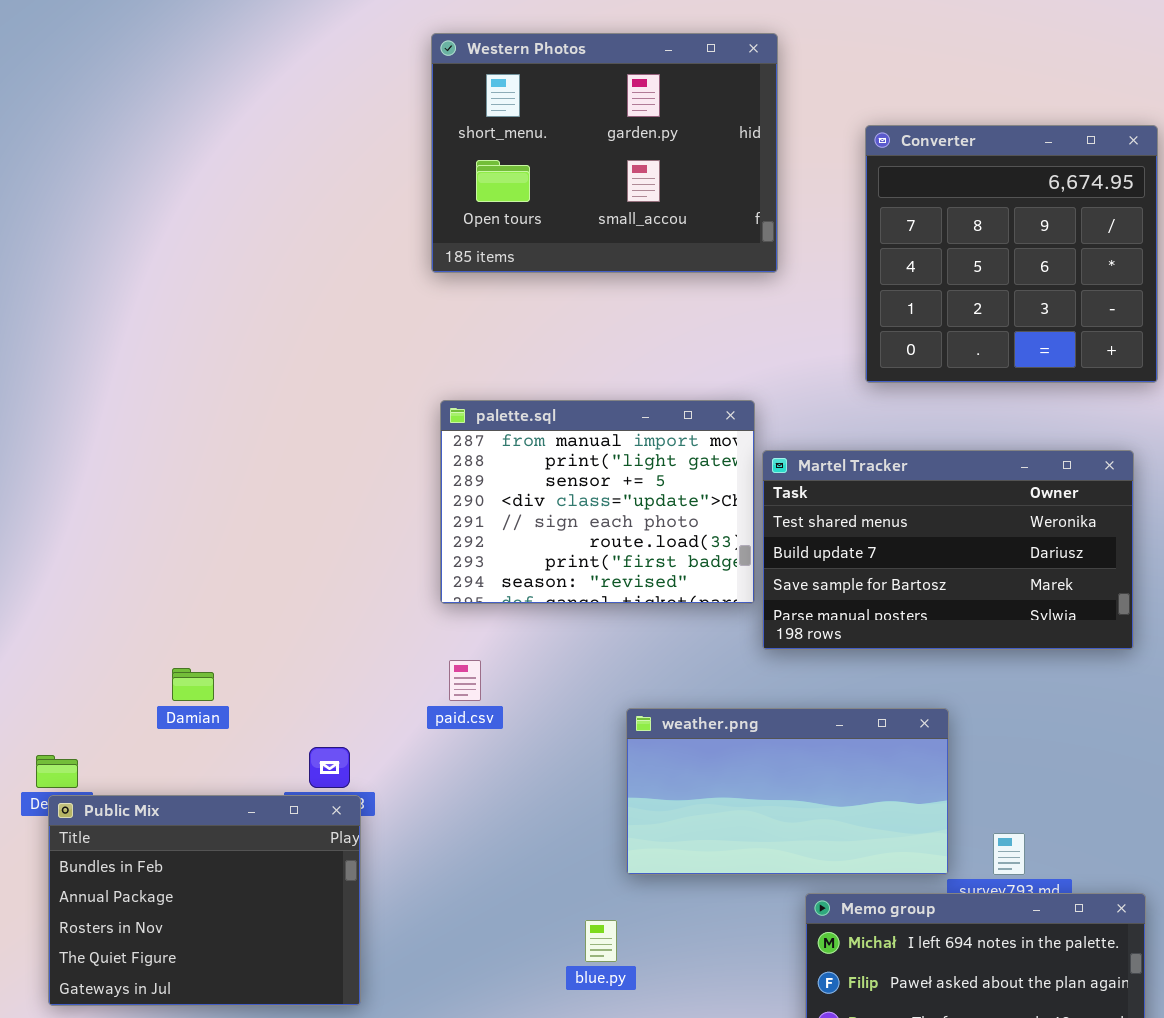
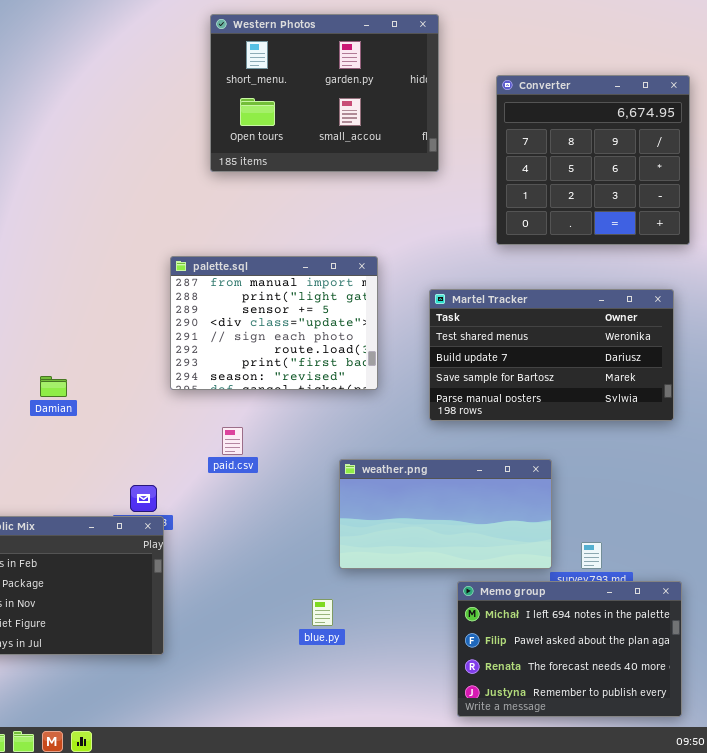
palette.sql: [440,400,755,604] -> [170,256,378,390], moved
Damian: [172,668,214,701] -> [40,376,67,397], moved

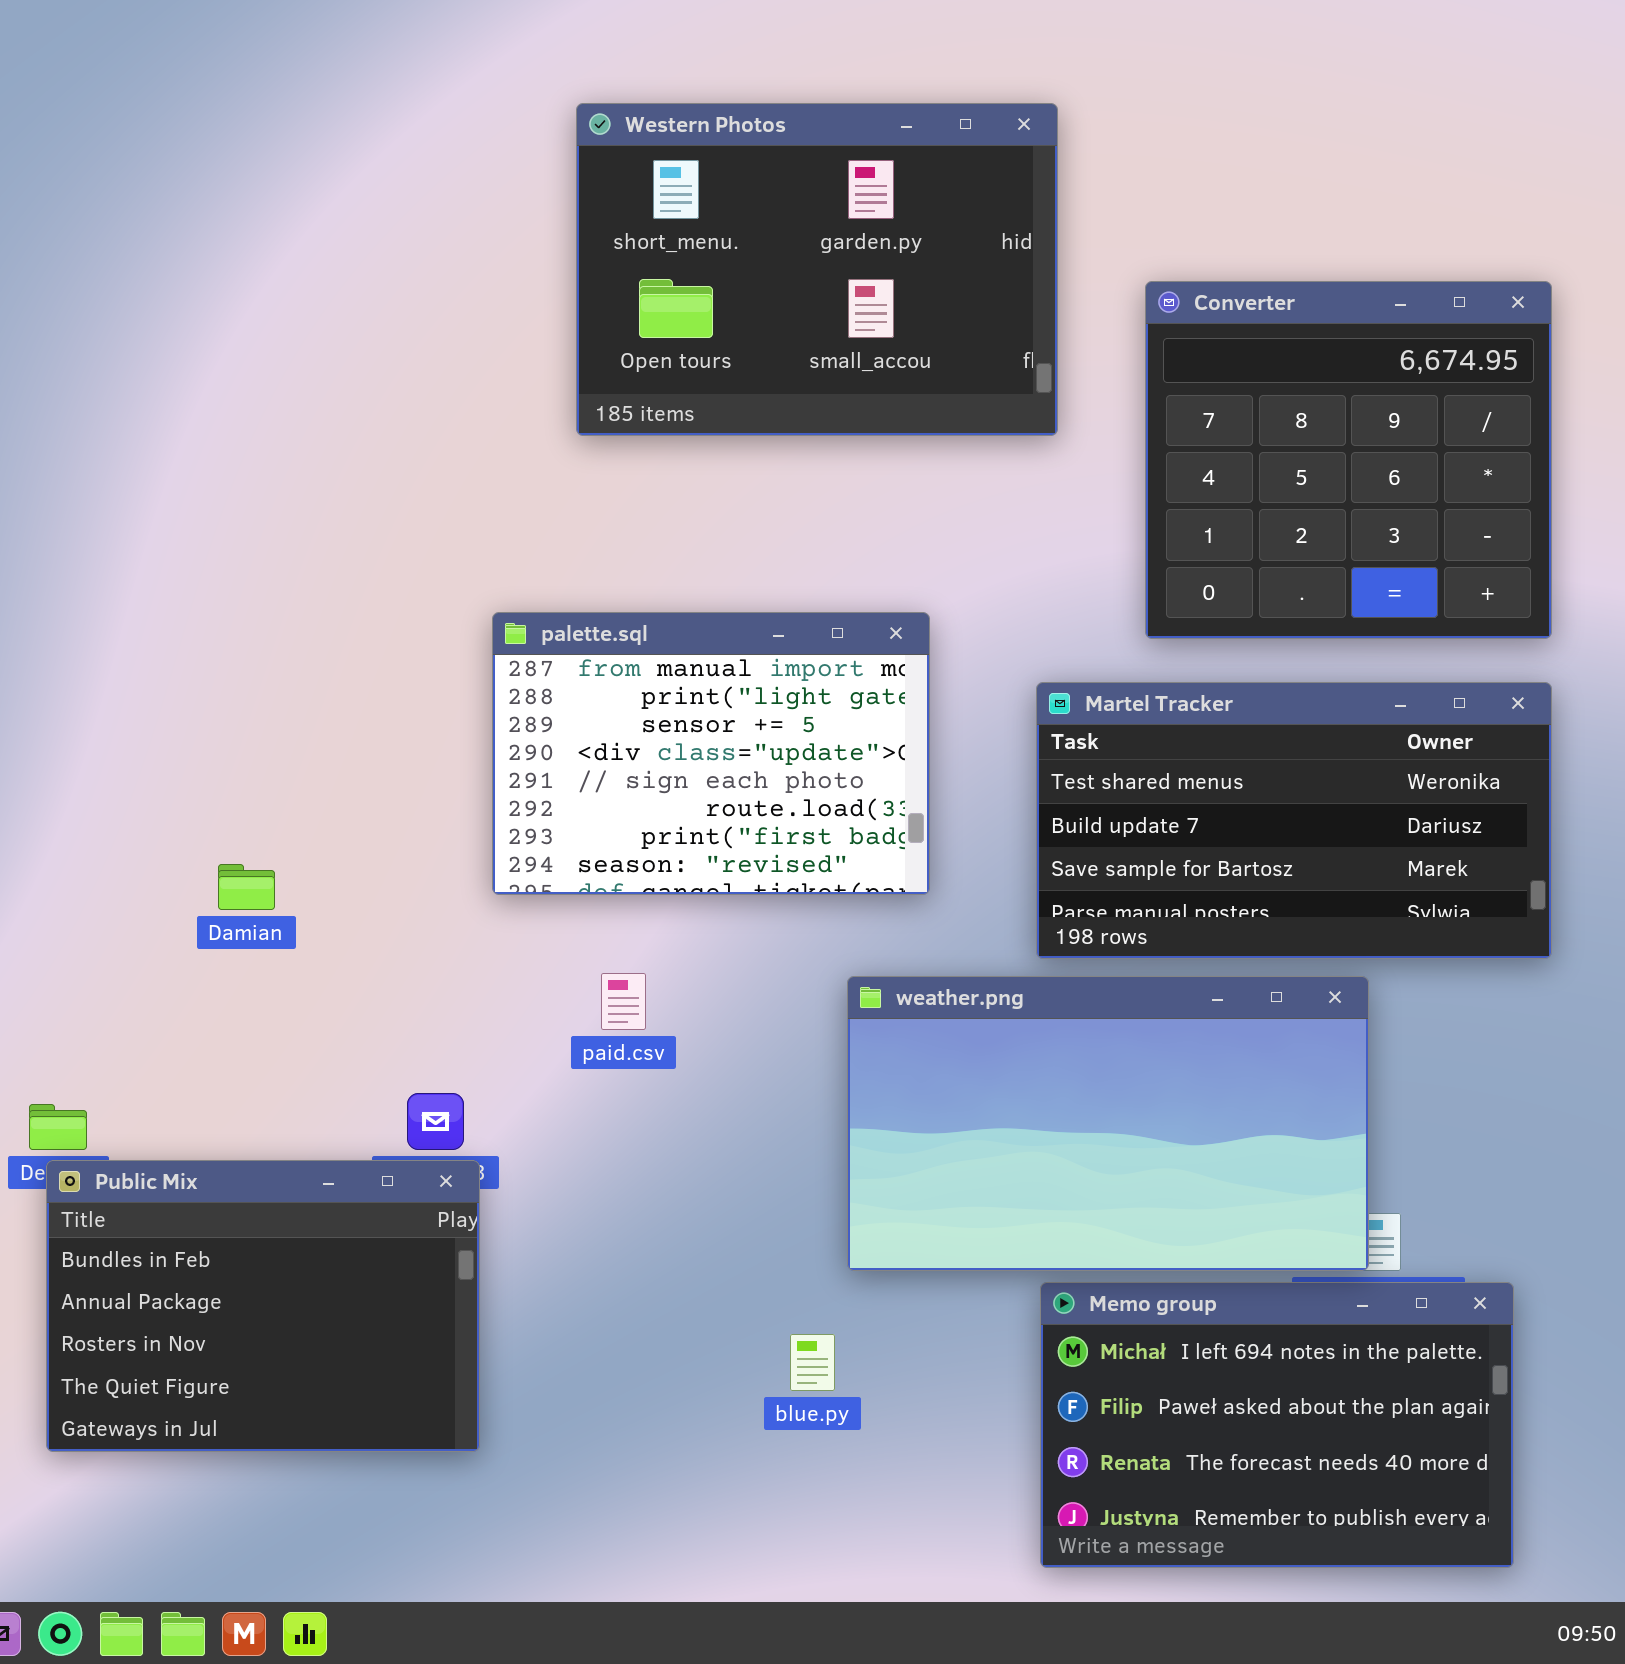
Converter: [496,75,690,245] -> [1145,281,1552,639], moved
weather.png: [339,459,552,569] -> [847,976,1369,1271], resized
Memo group: [457,581,682,717] -> [1040,1282,1514,1568], moved

